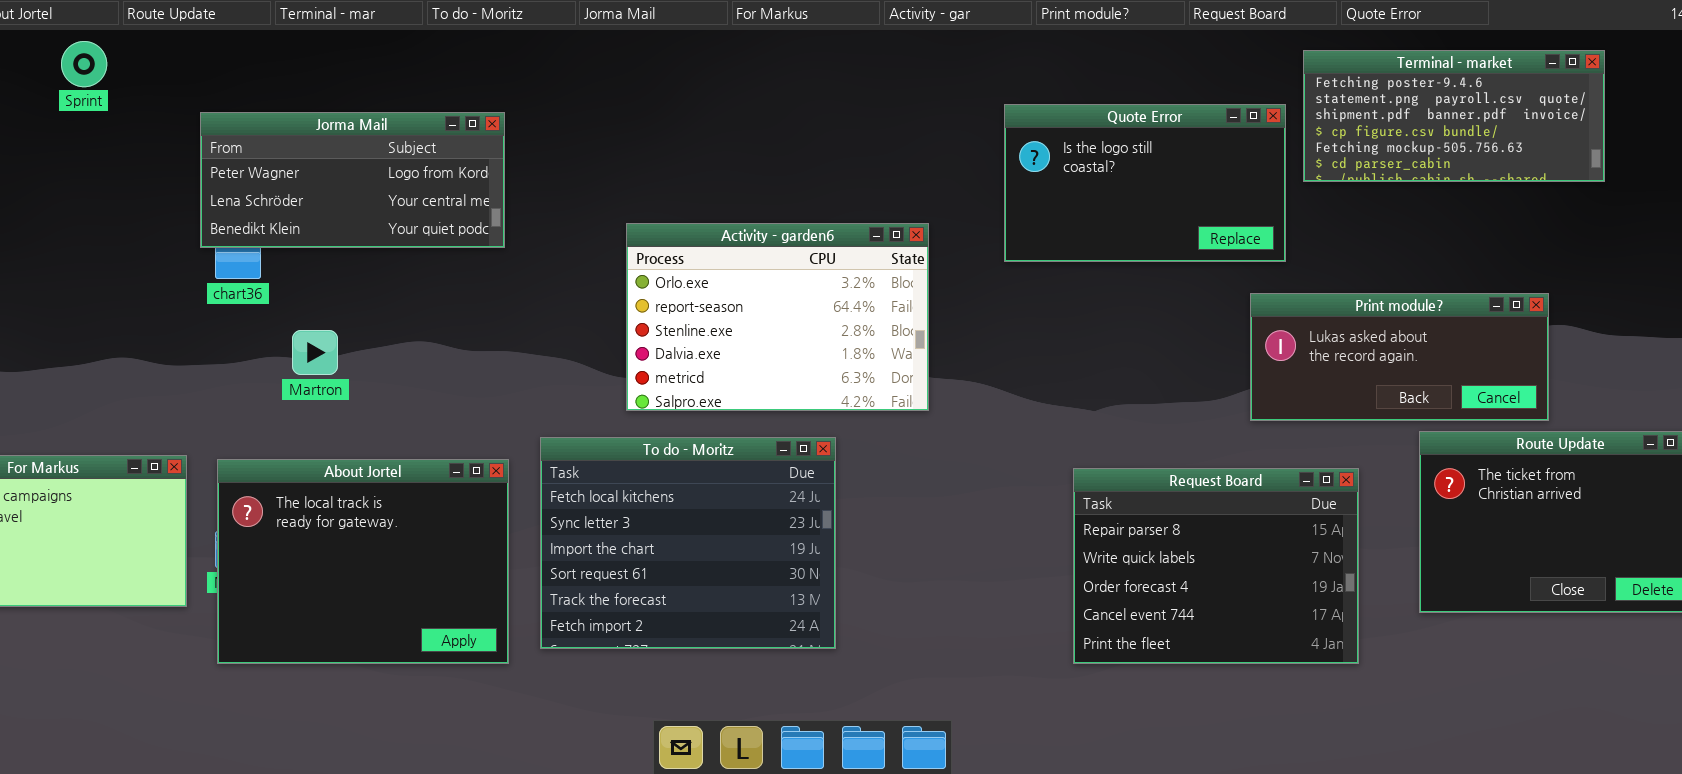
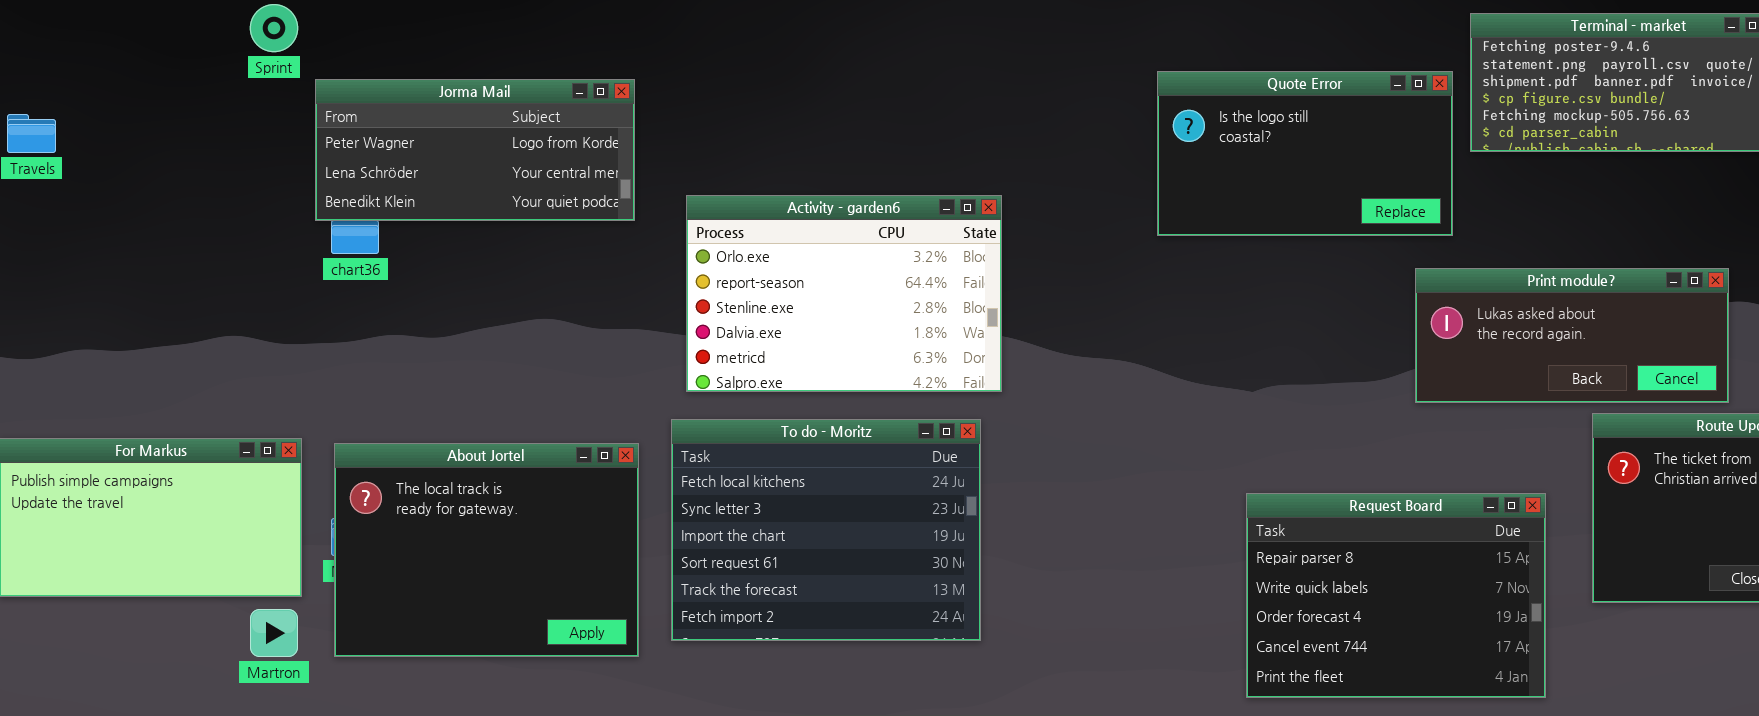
Sprint: [61,41,107,87] -> [250,4,298,52], moved
Activity - garden6: [626,223,929,411] -> [686,195,1002,392], moved
Martron: [292,330,338,375] -> [250,609,298,657], moved
Request Board: [1073,468,1359,664] -> [1246,493,1546,698], moved

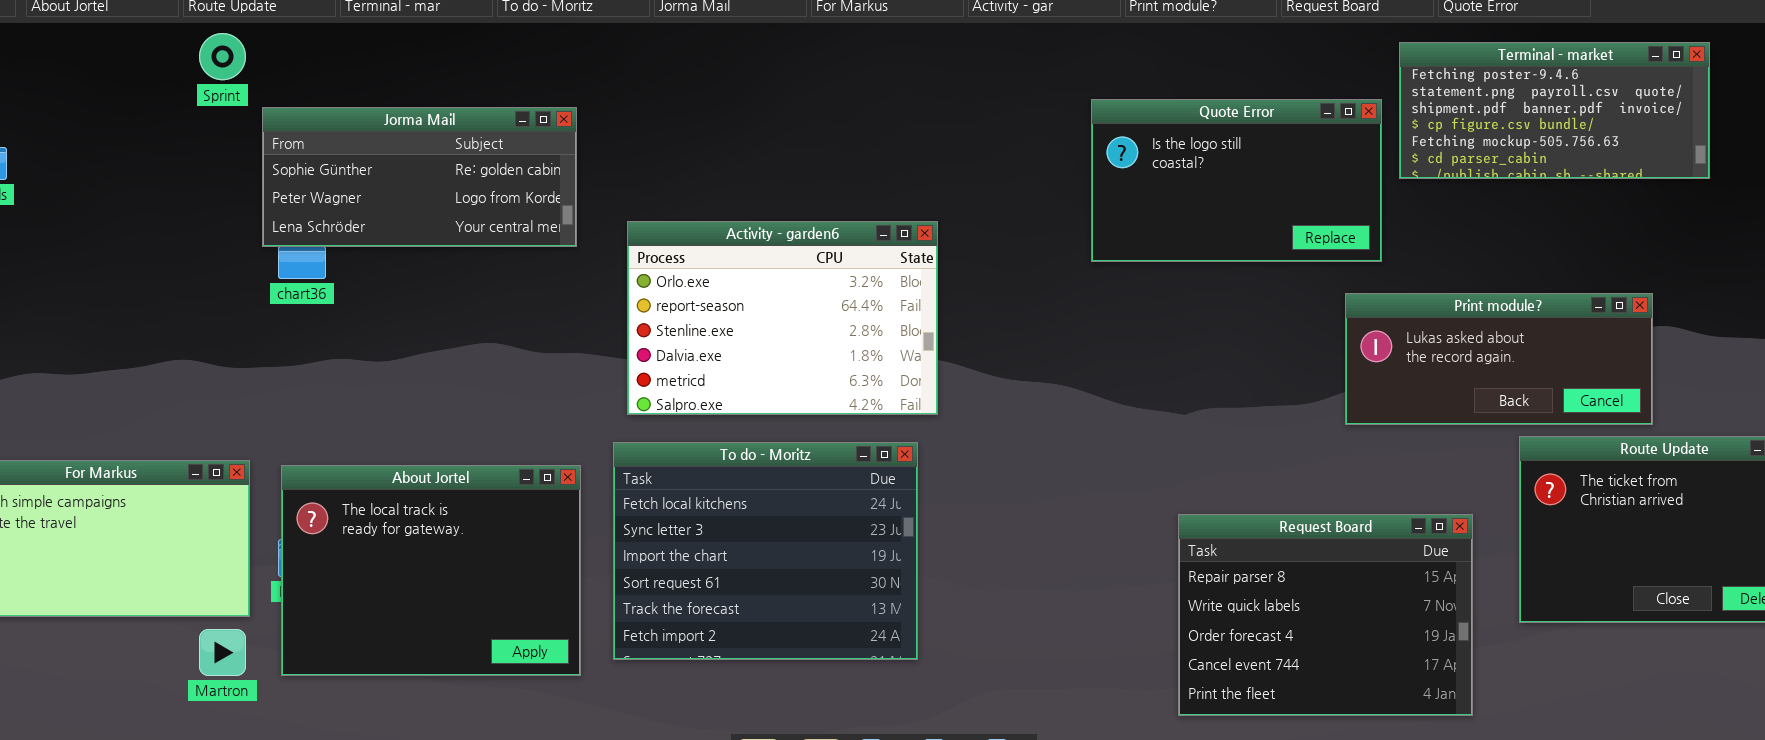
Jorma Mail: [315,79,635,221] -> [262,107,577,247], scrolled up 1 row

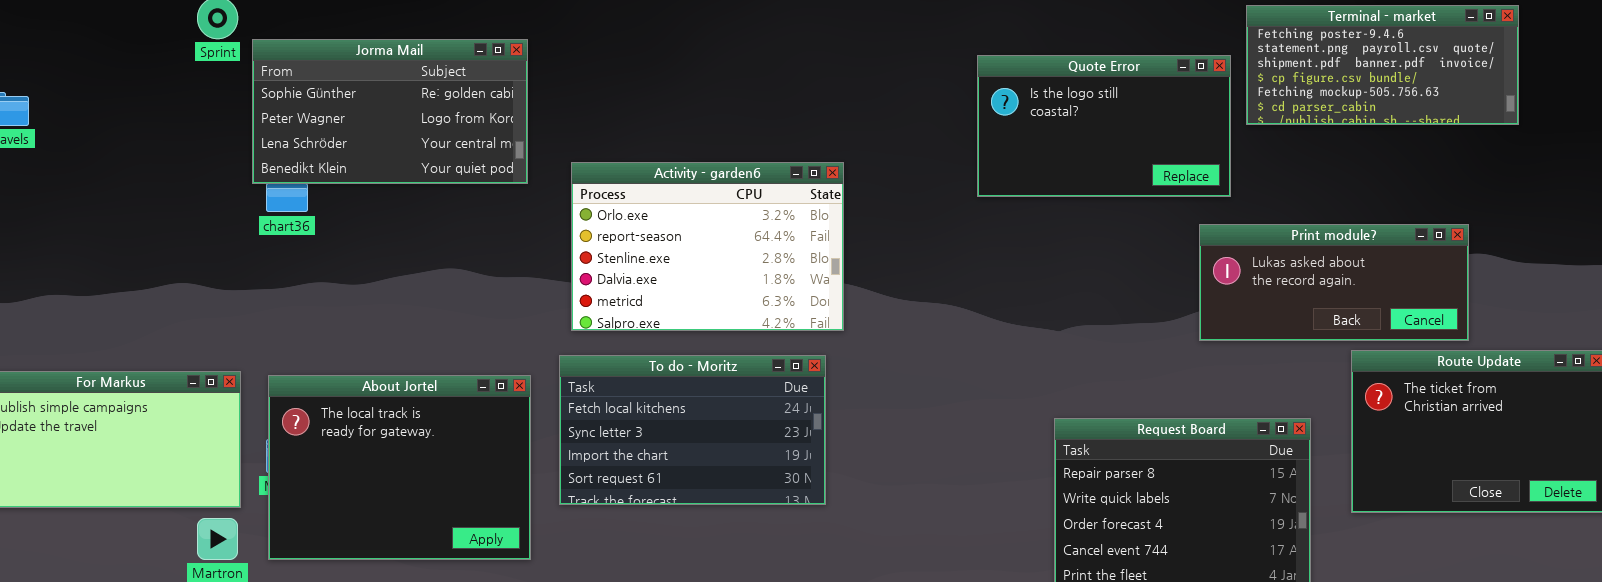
Jorma Mail: [262,107,577,247] -> [252,39,528,184], resized
To do - Moritz: [613,442,918,660] -> [559,355,826,505], resized

